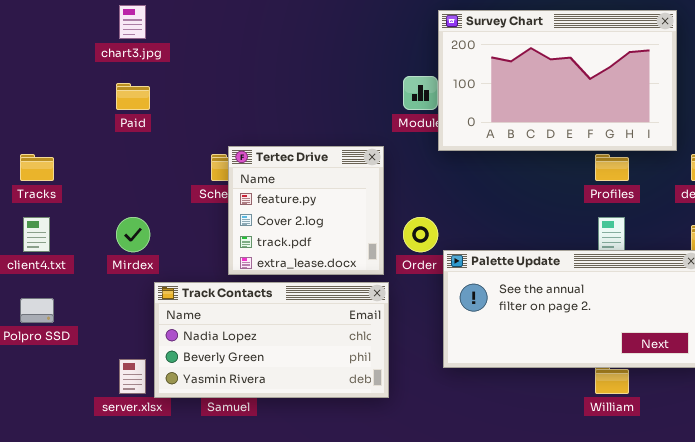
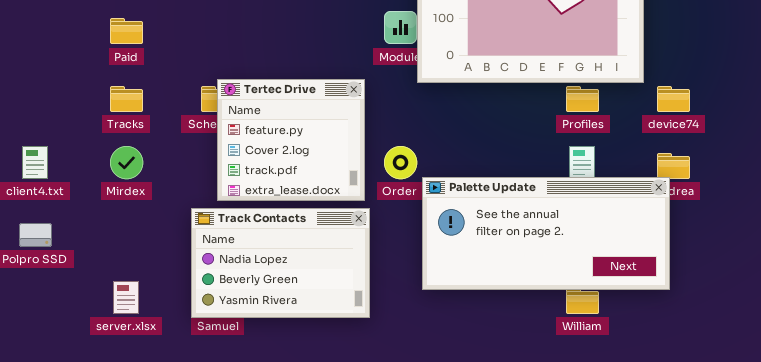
Tracks: [20,154,54,181] -> [110,86,143,112], moved
Track Contacts: [154,282,389,398] -> [191,208,370,318], resized

